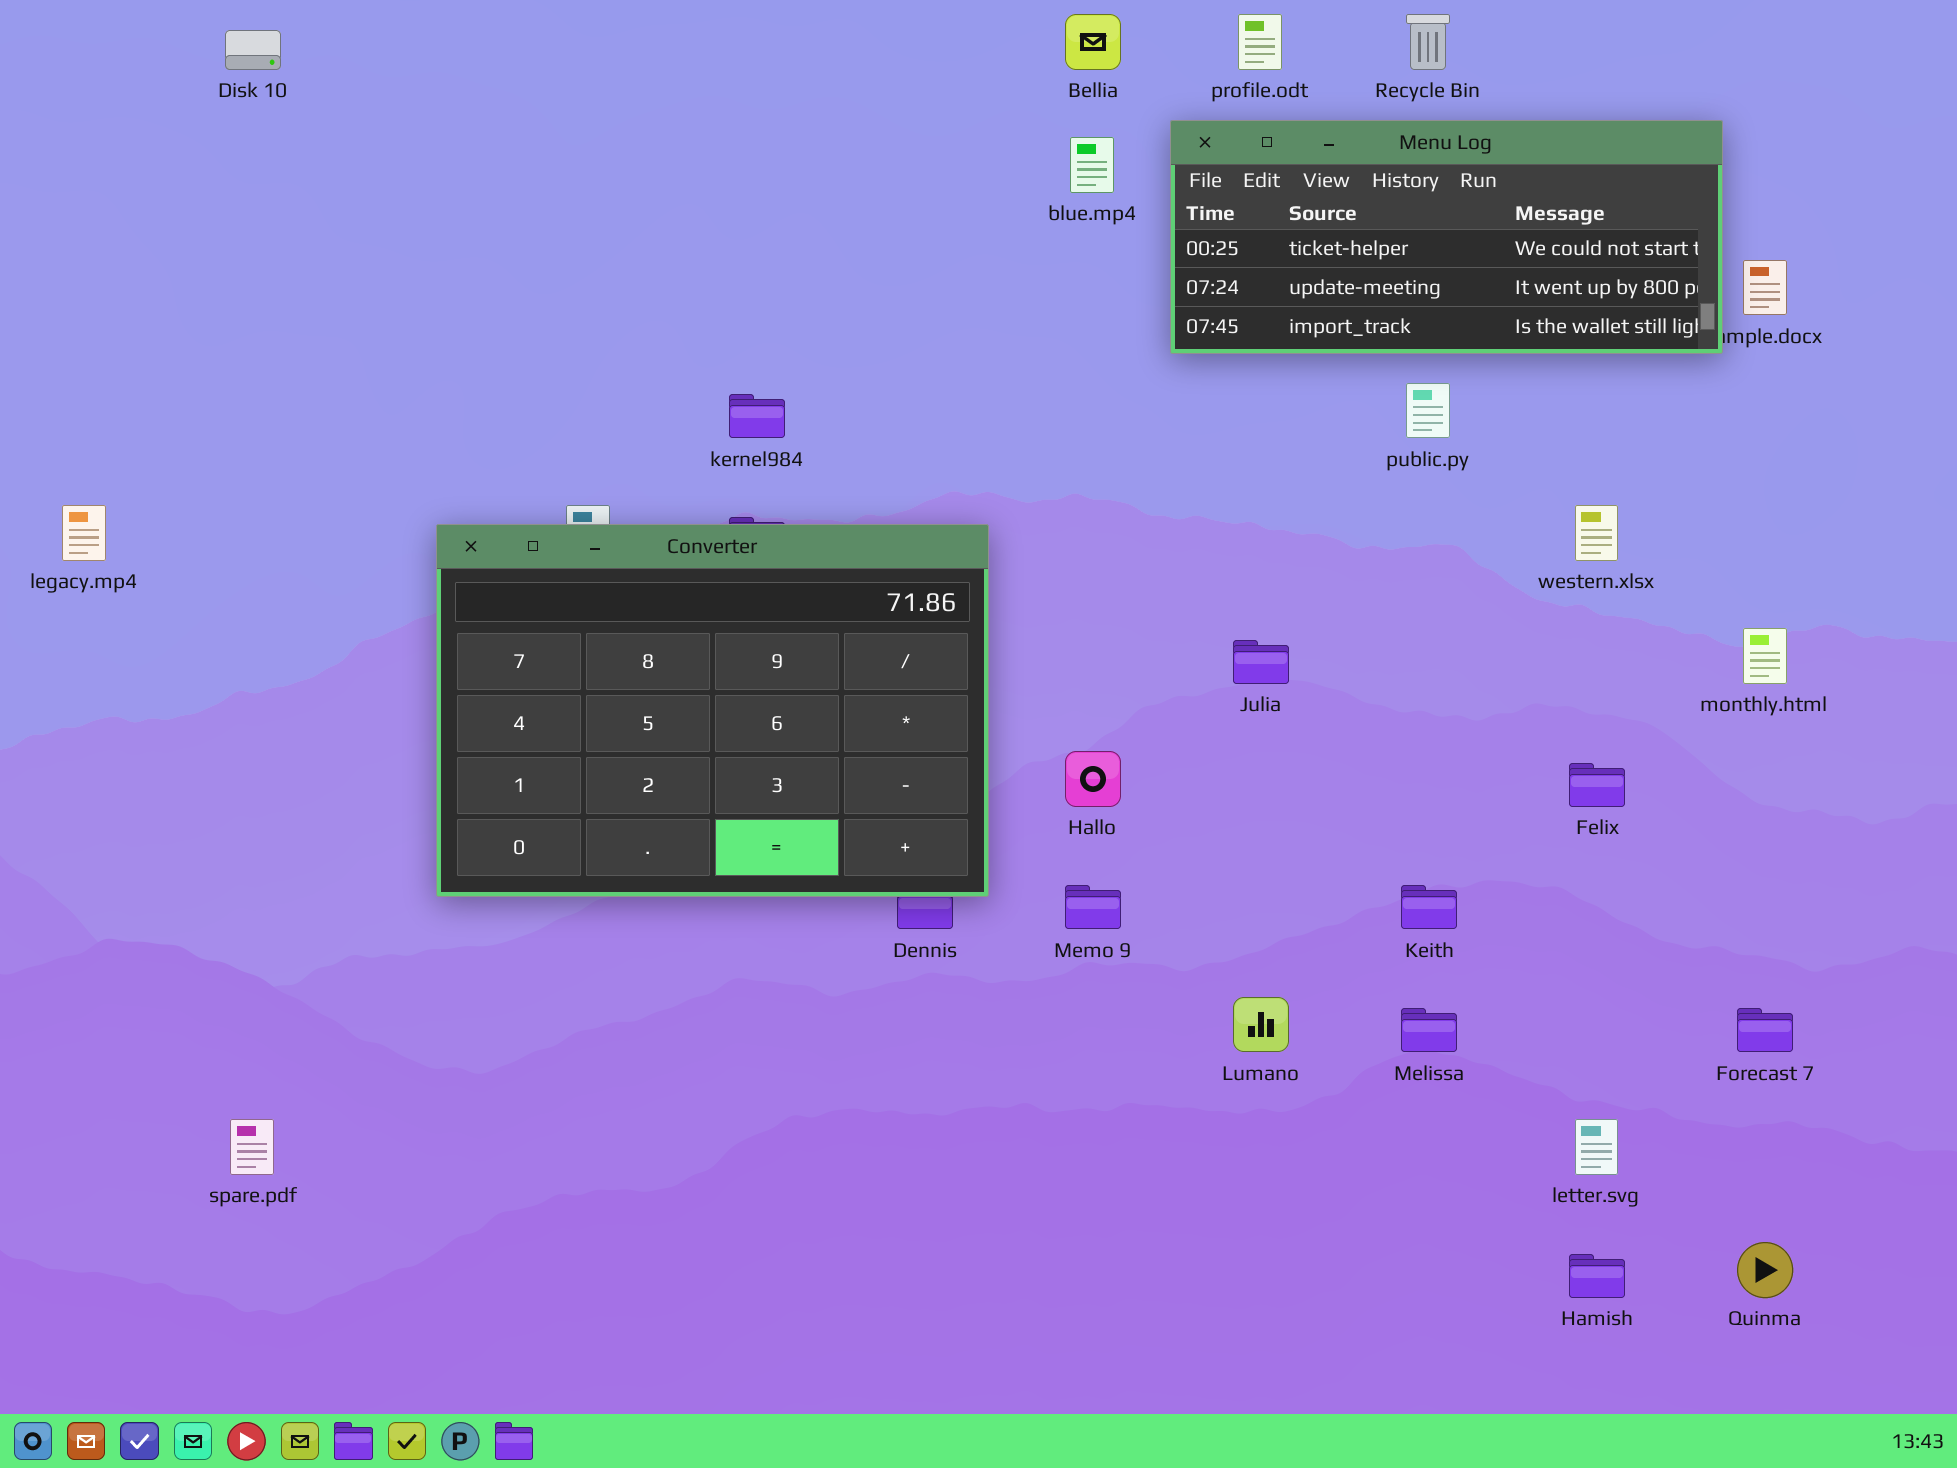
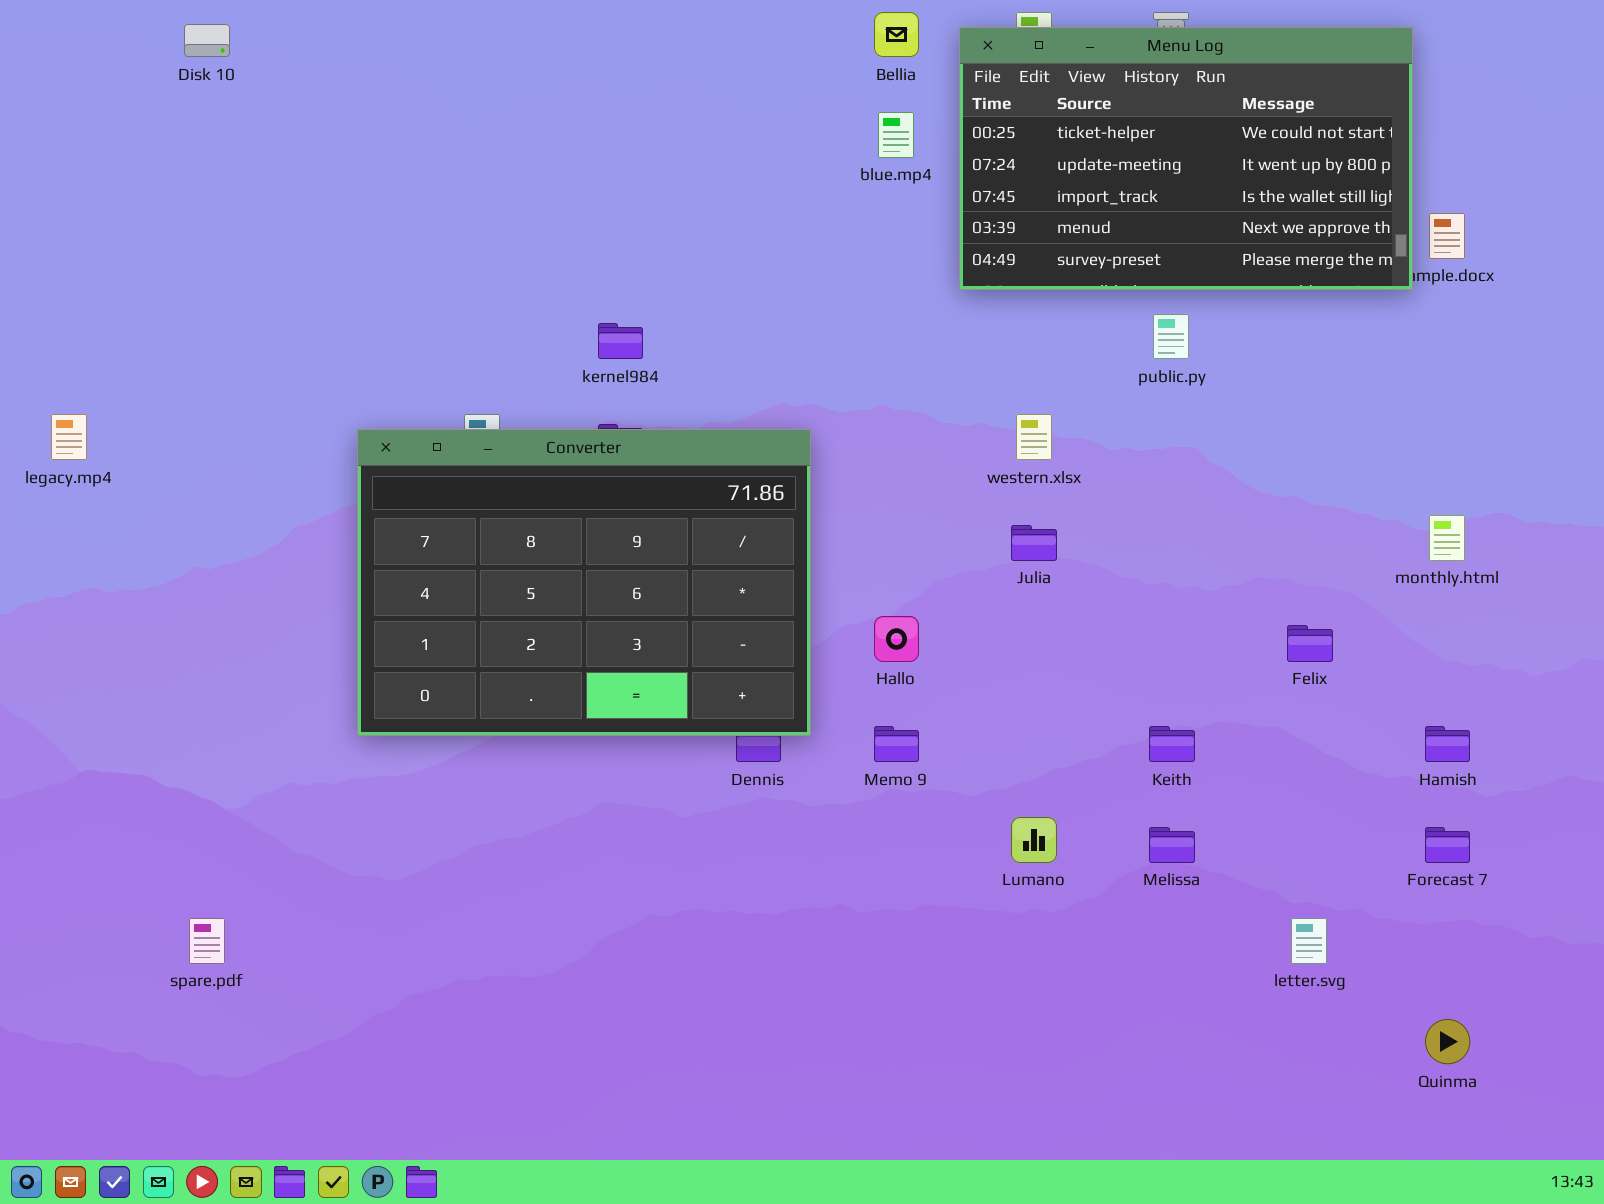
Menu Log: [1170,120,1723,354] -> [959,27,1413,290], resized
western.xlsx: [1575,505,1618,561] -> [1016,414,1052,460], moved
Hamish: [1569,1254,1625,1298] -> [1425,726,1470,762], moved

